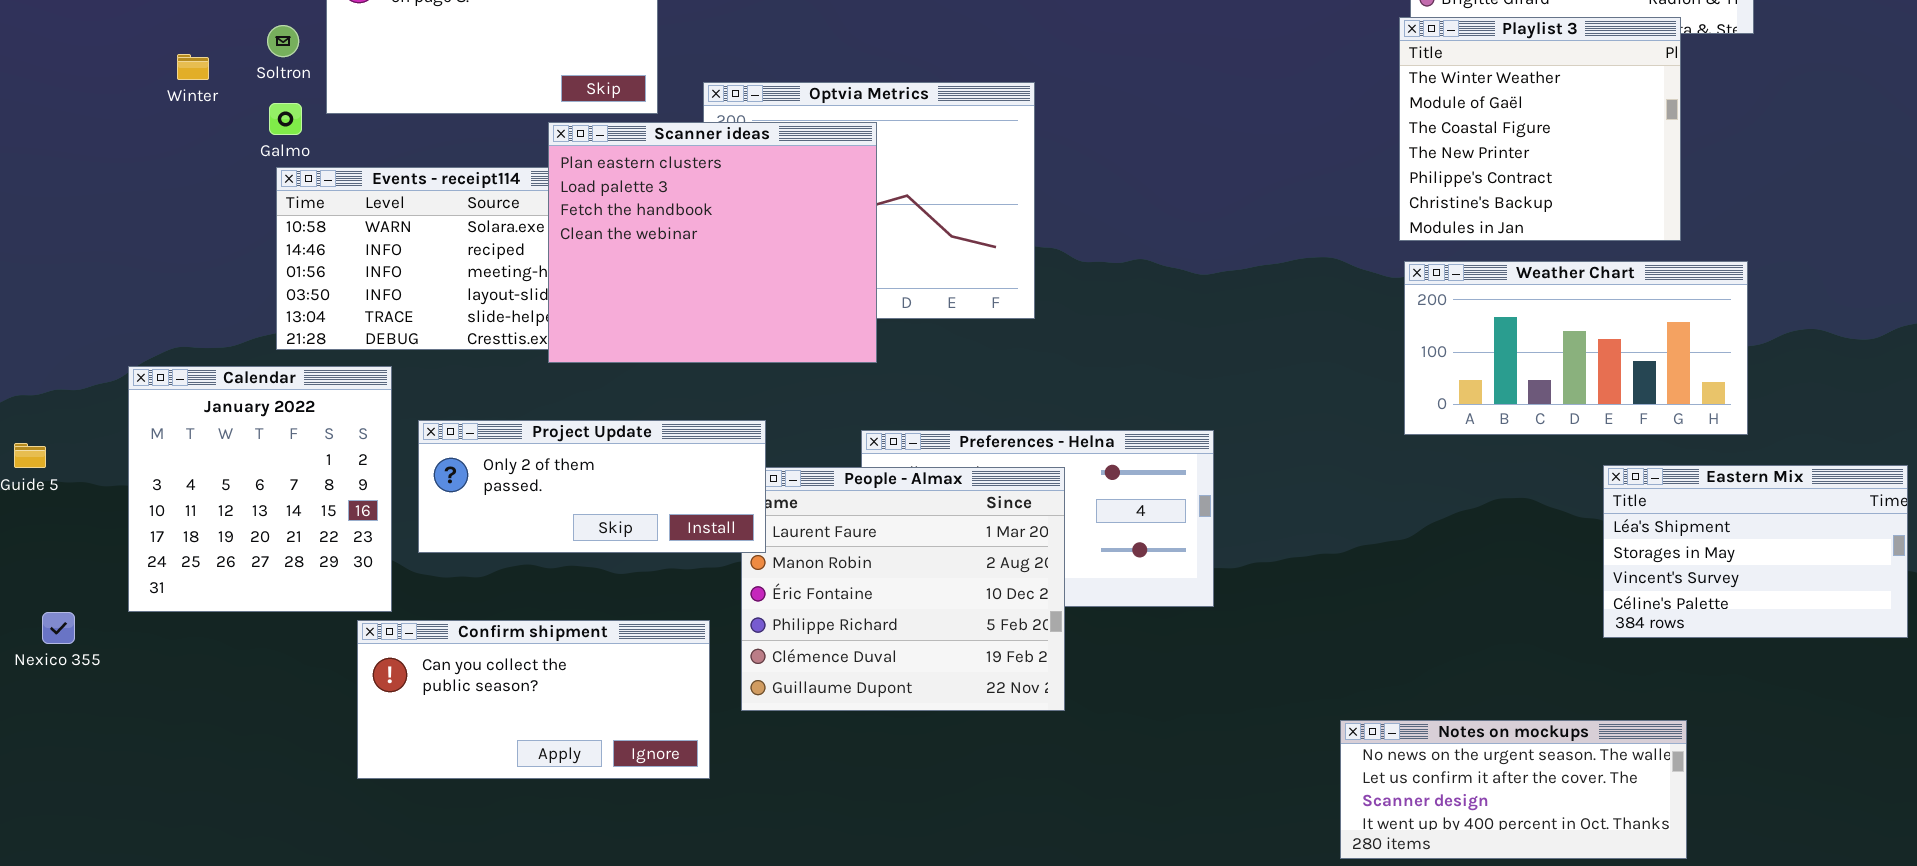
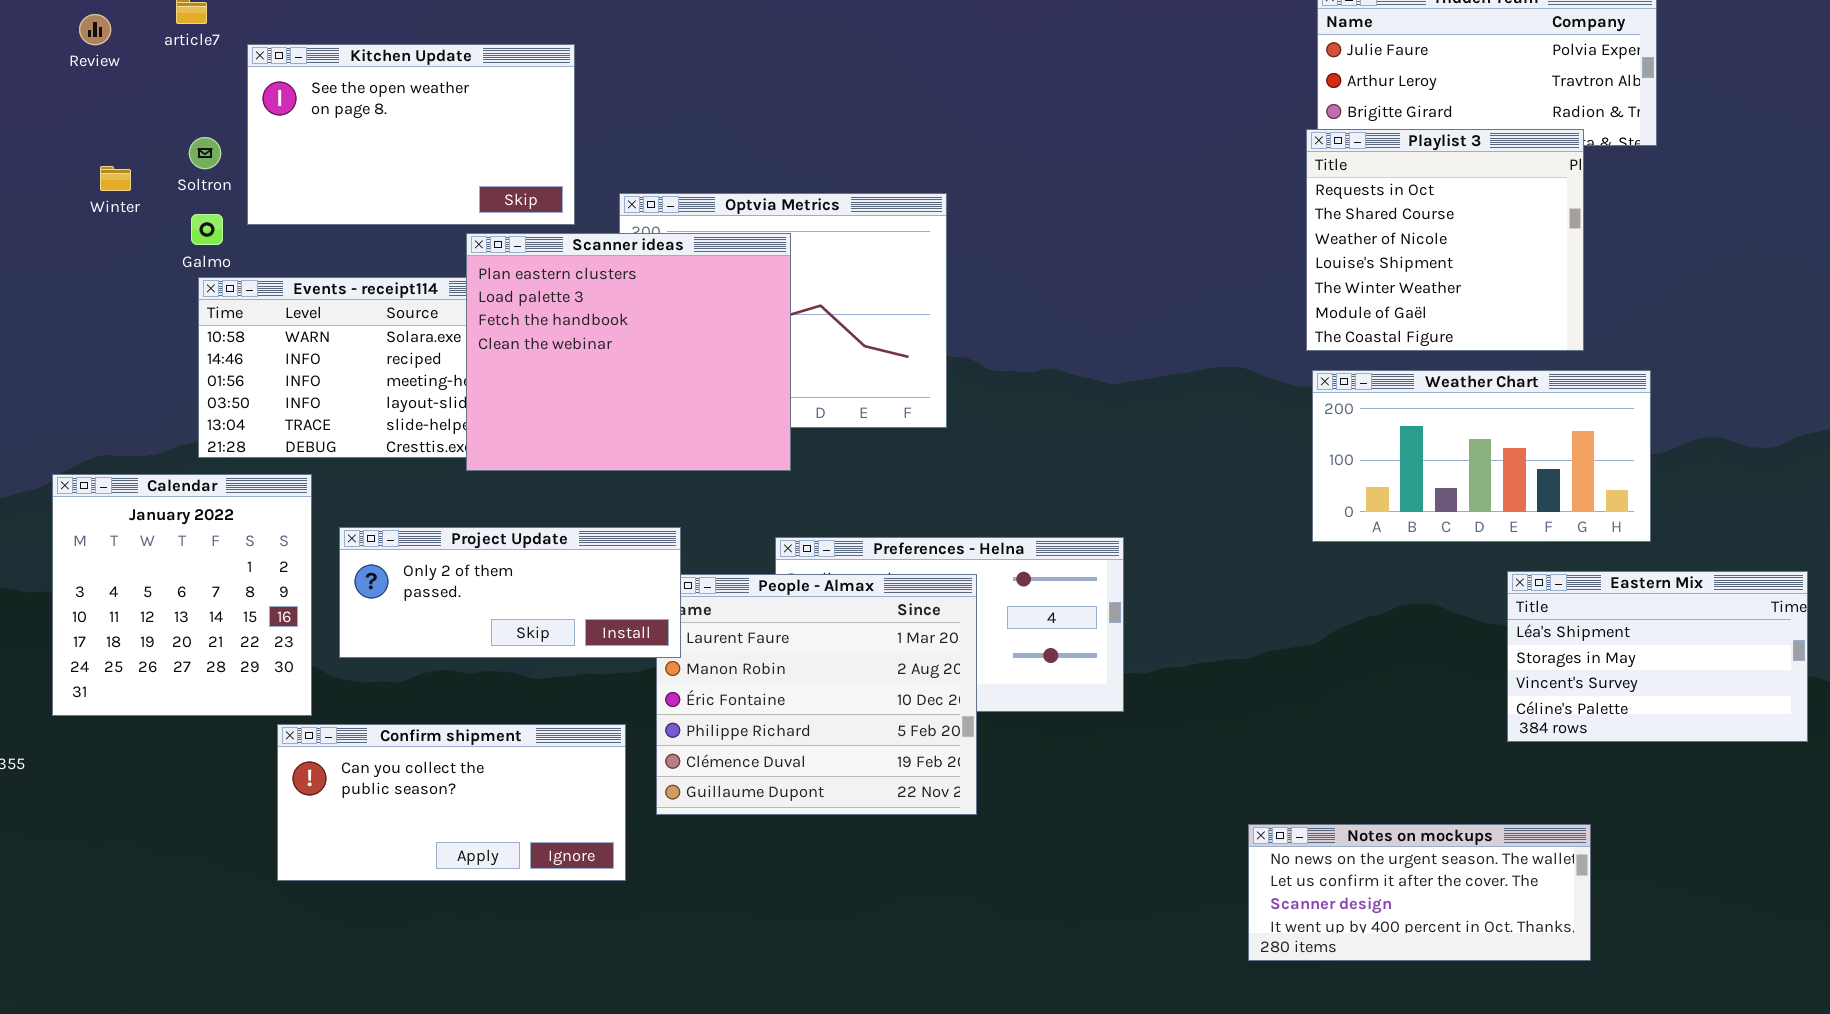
Playlist 3: [1399,17,1681,241] -> [1306,129,1584,351], scrolled up 4 rows

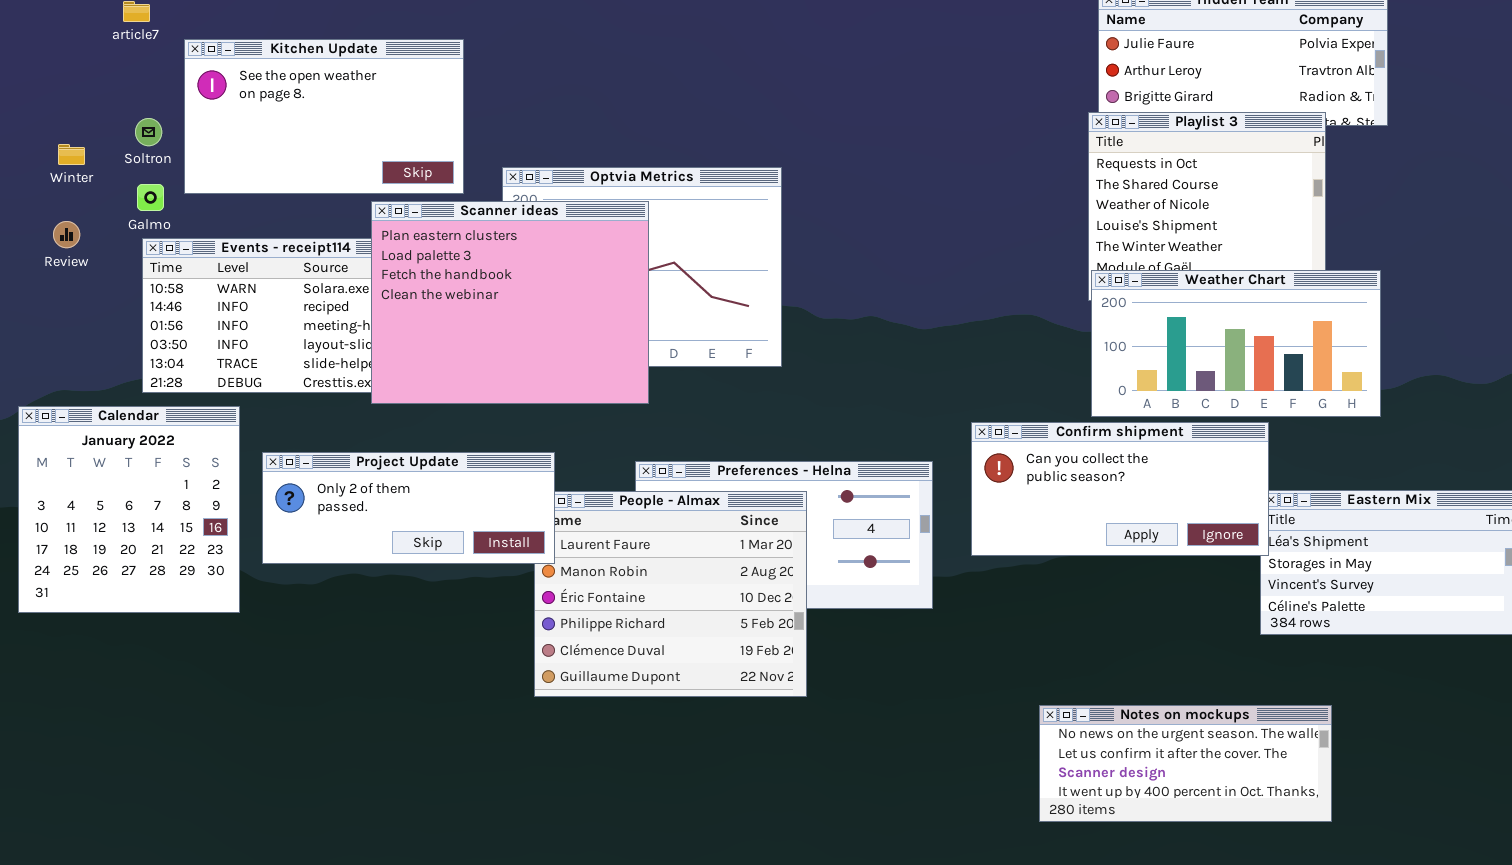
Review: [79,14,111,45] -> [53,221,80,248], moved
Weather Chart: [1312,370,1651,542] -> [1091,270,1381,417], moved
Confirm shipment: [277,724,626,881] -> [971,422,1269,556], moved

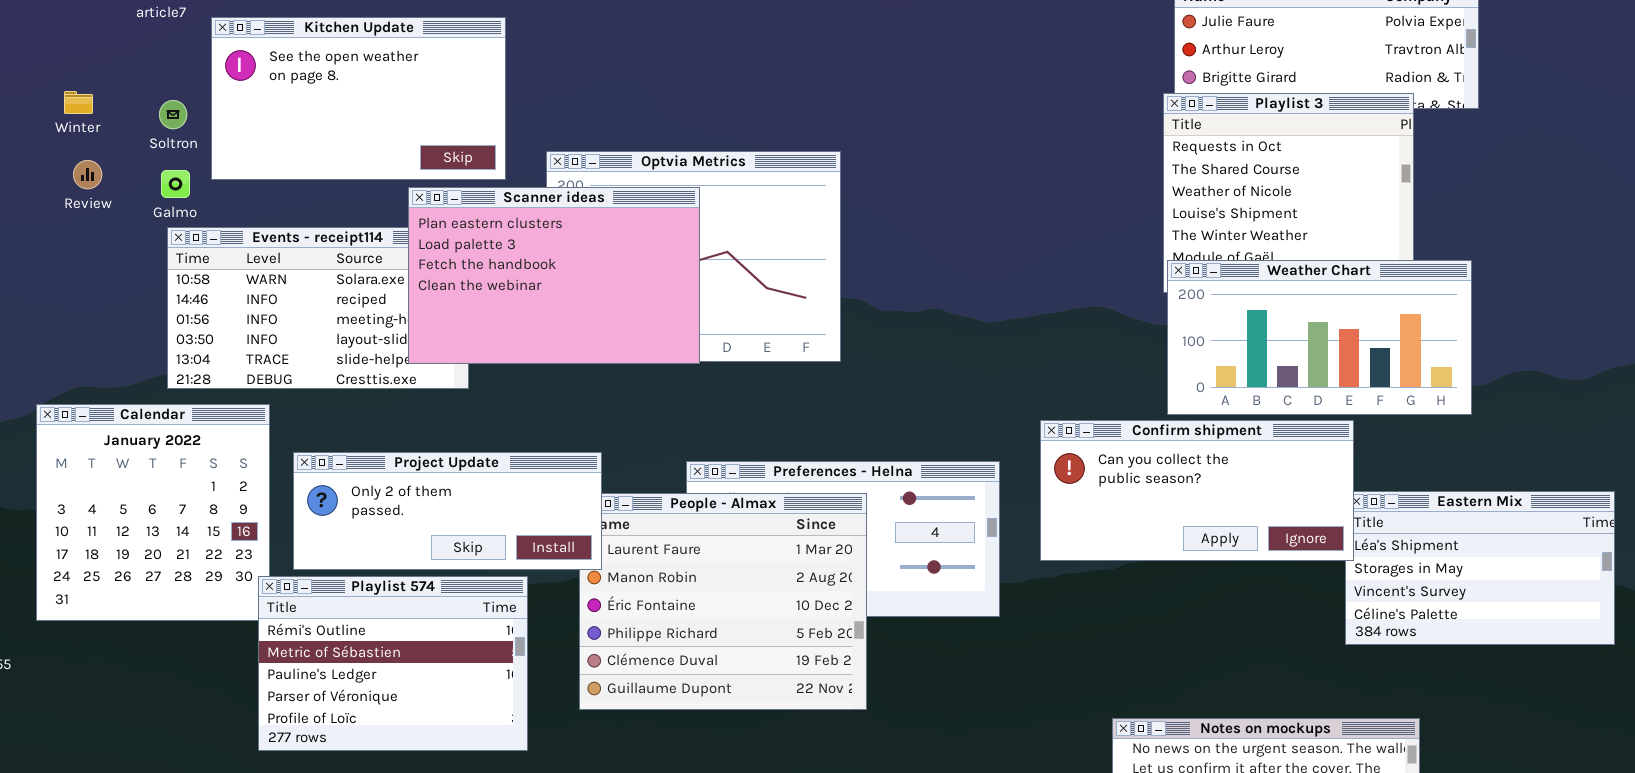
Winter: [58,144,85,165] -> [64,91,93,114], moved
Scanner ideas: [371,201,649,404] -> [408,187,700,364], resized
Review: [53,221,80,248] -> [73,160,102,189], moved
Playlist 574: none -> [258,576,528,751], opened

